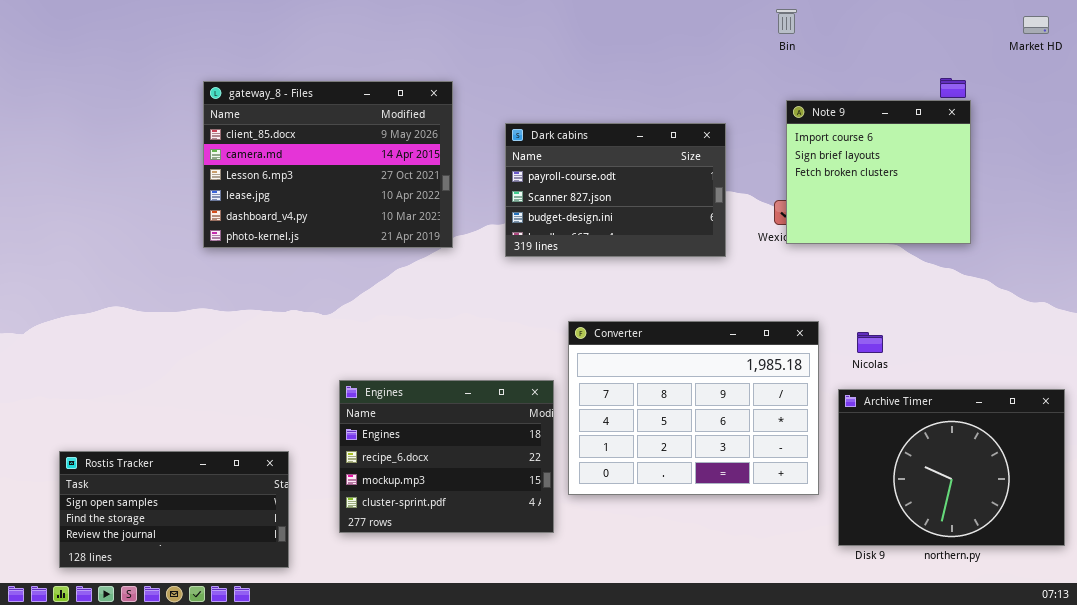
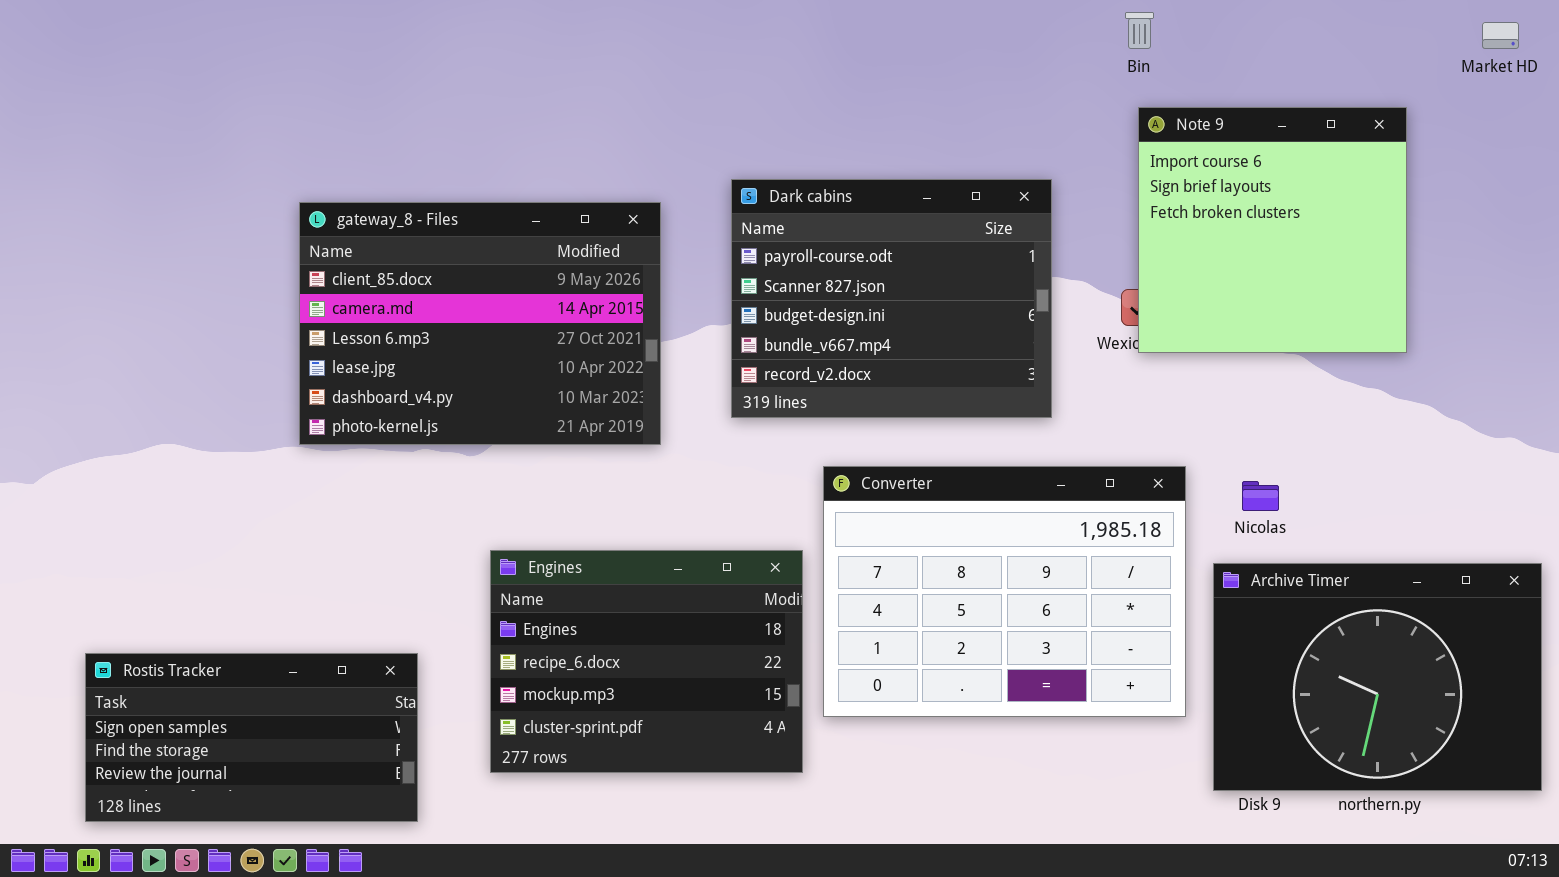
gateway_8 - Files: [203,81,453,248] -> [299,202,661,445], moved
Note 9: [786,100,971,244] -> [1138,107,1407,353], resized
Dark cabins: [505,123,726,257] -> [731,179,1052,418], resized

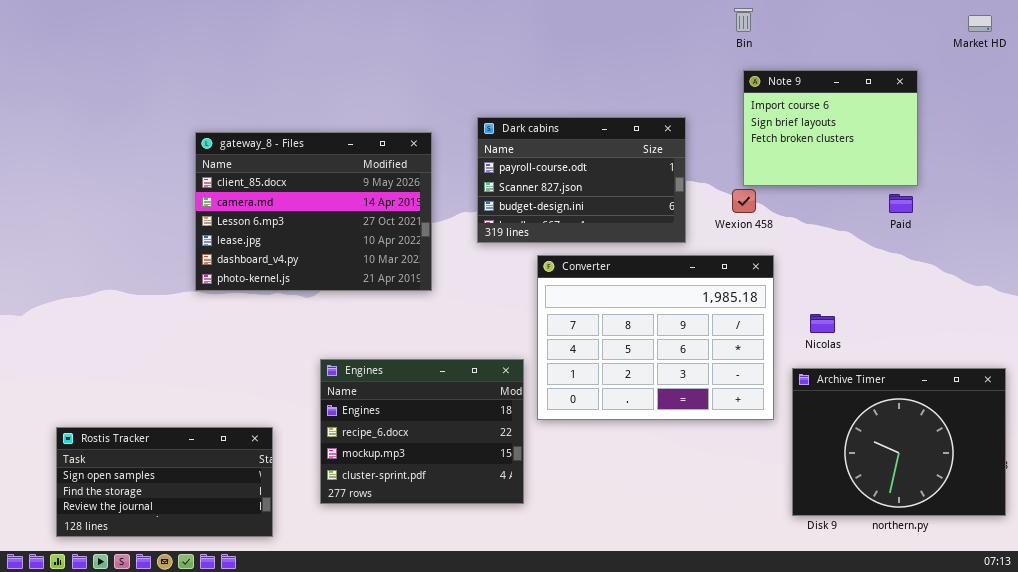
Note 9: [1138,107,1407,353] -> [743,70,918,186], resized
Dark cabins: [731,179,1052,418] -> [477,117,686,243], resized
Converter: [823,466,1186,717] -> [537,255,774,420], moved

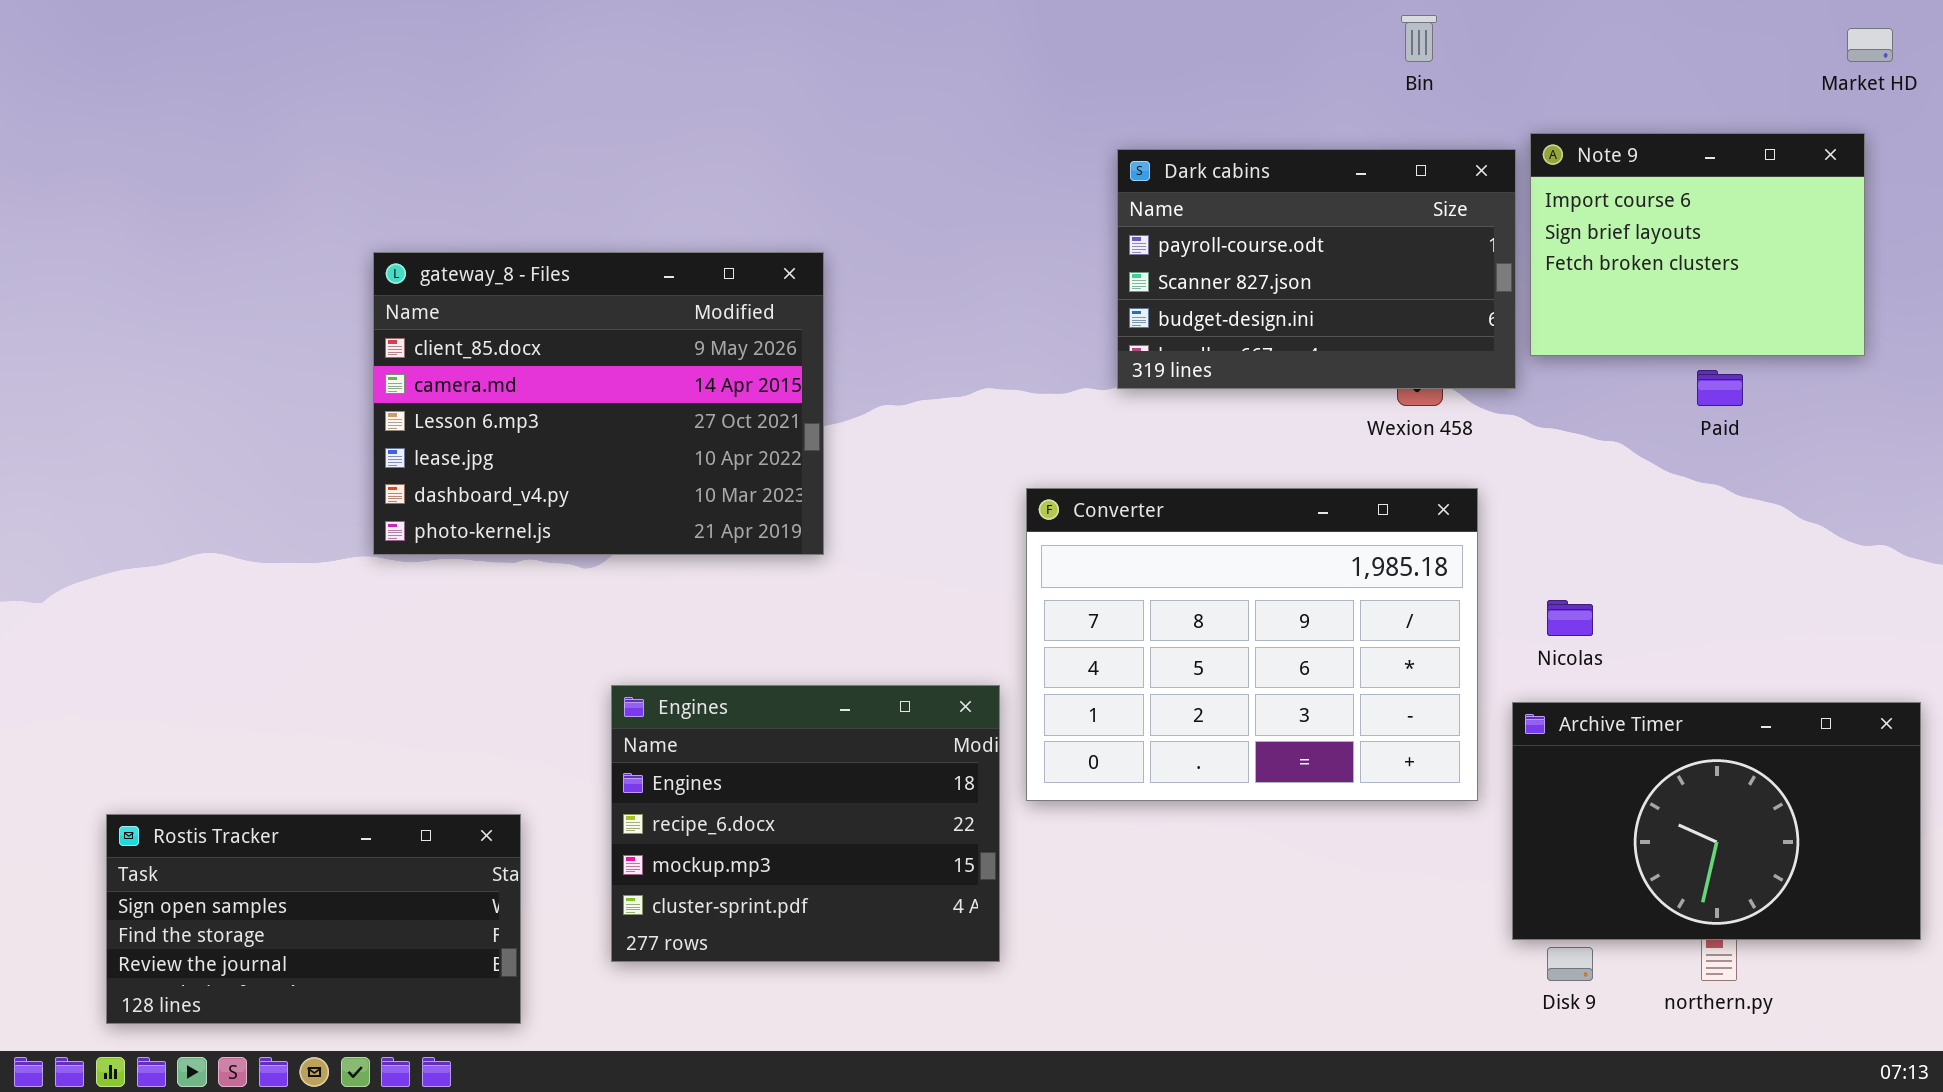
Note 9: [743,70,918,186] -> [1530,133,1865,356], moved
Dark cabins: [477,117,686,243] -> [1117,149,1516,389], moved
Archive Timer: [792,368,1006,516] -> [1512,702,1921,940], resized

